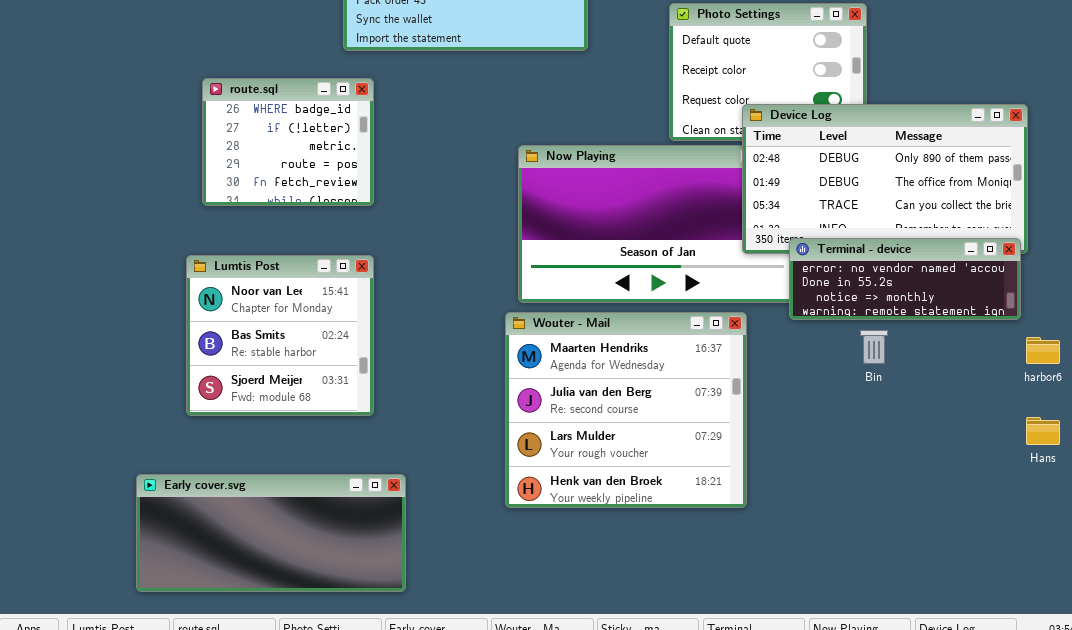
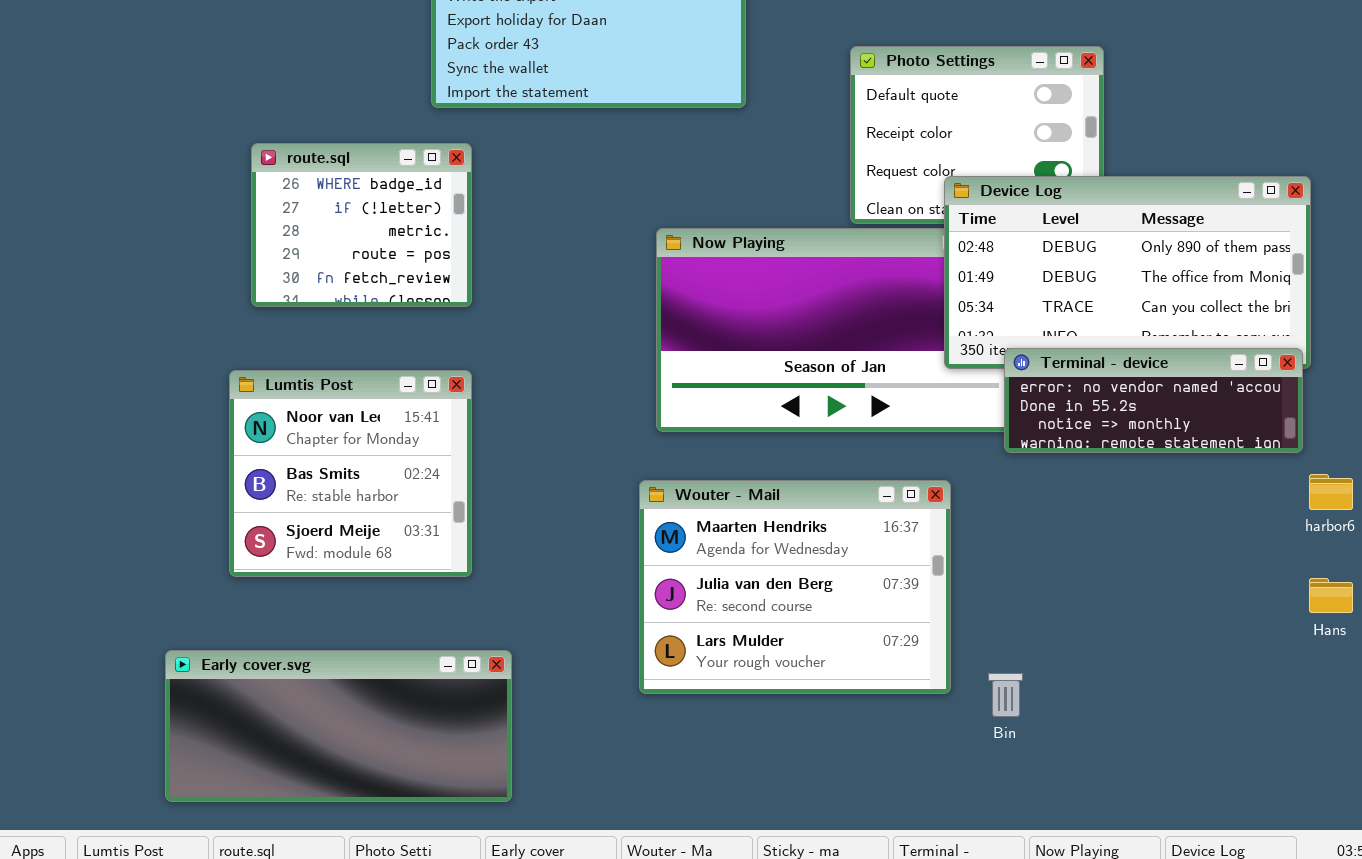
Wouter - Mail: [505,312,747,508] -> [639,480,951,694], resized
Bin: [860,330,888,364] -> [988,673,1023,717], moved

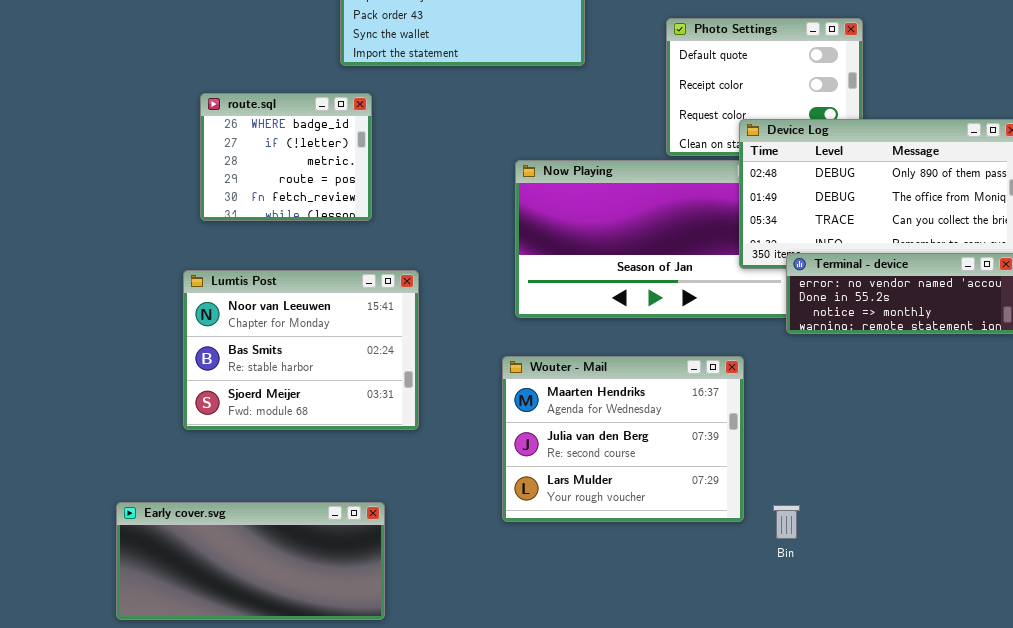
Lumtis Post: [229,370,472,577] -> [183,270,419,430], resized
Early cover.svg: [165,650,512,802] -> [116,502,385,620], moved

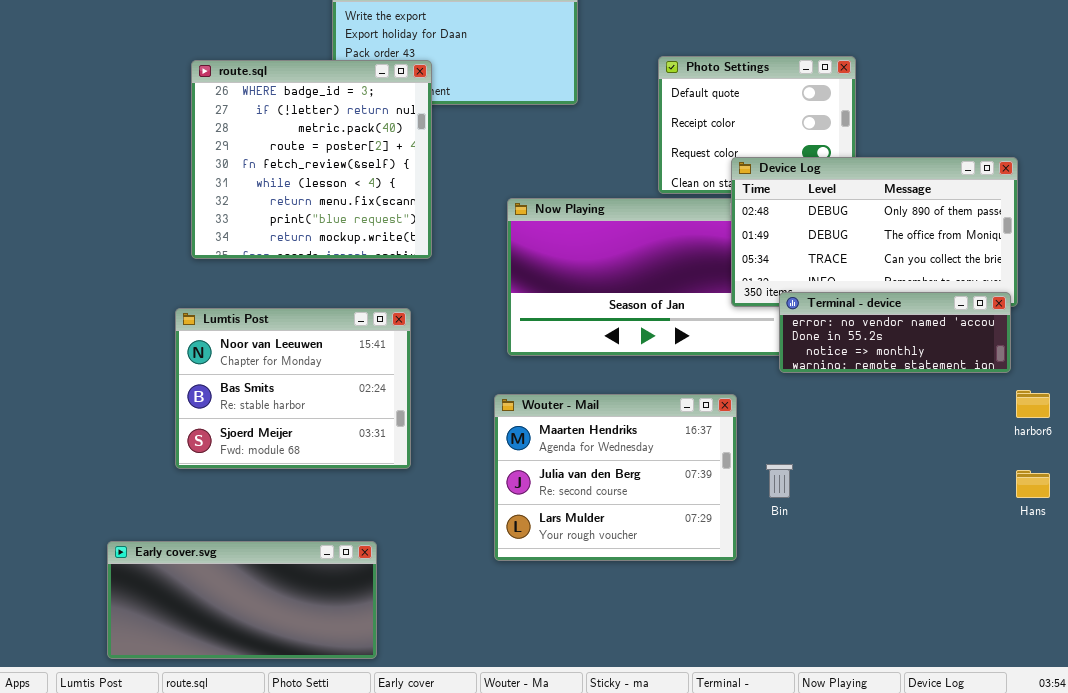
route.sql: [200,93,372,221] -> [191,60,432,259], resized
Bin: [773,505,800,539] -> [766,464,793,498], moved

